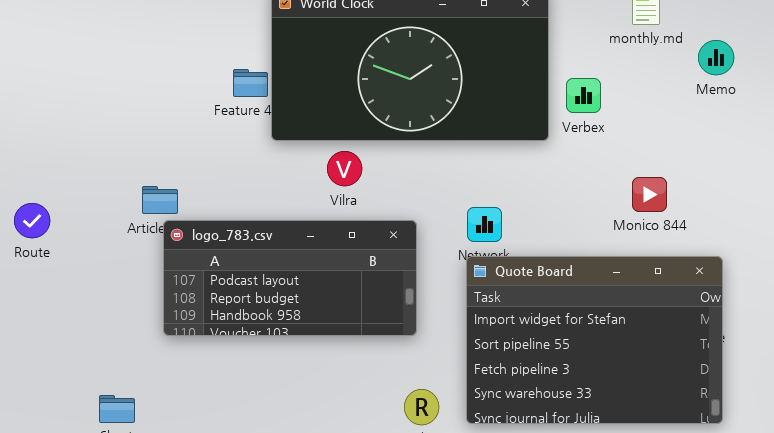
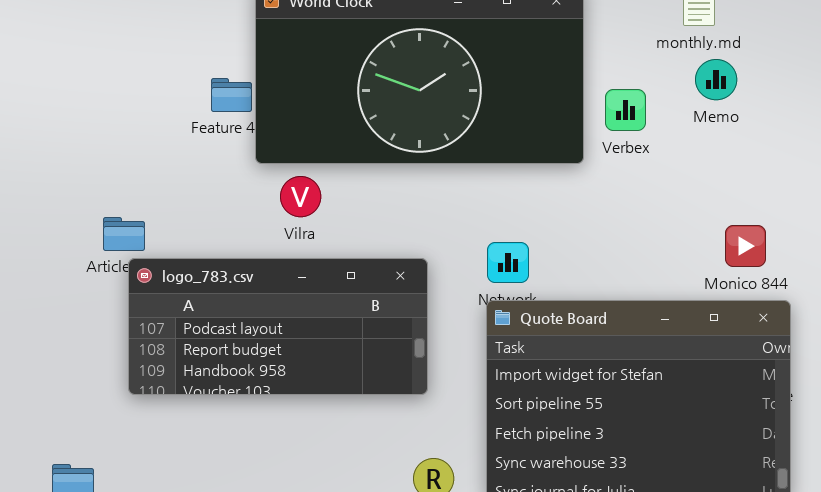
Memo: [698,40,734,75] -> [695,59,737,100], moved
Vilra: [327,151,362,186] -> [280,176,321,217], moved
Monico 844: [632,177,667,212] -> [725,225,766,267], moved

